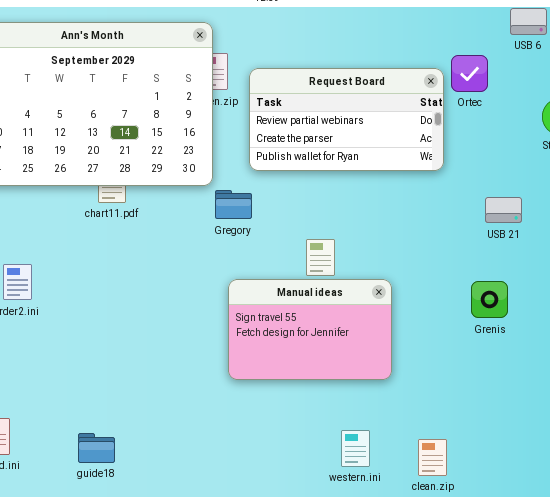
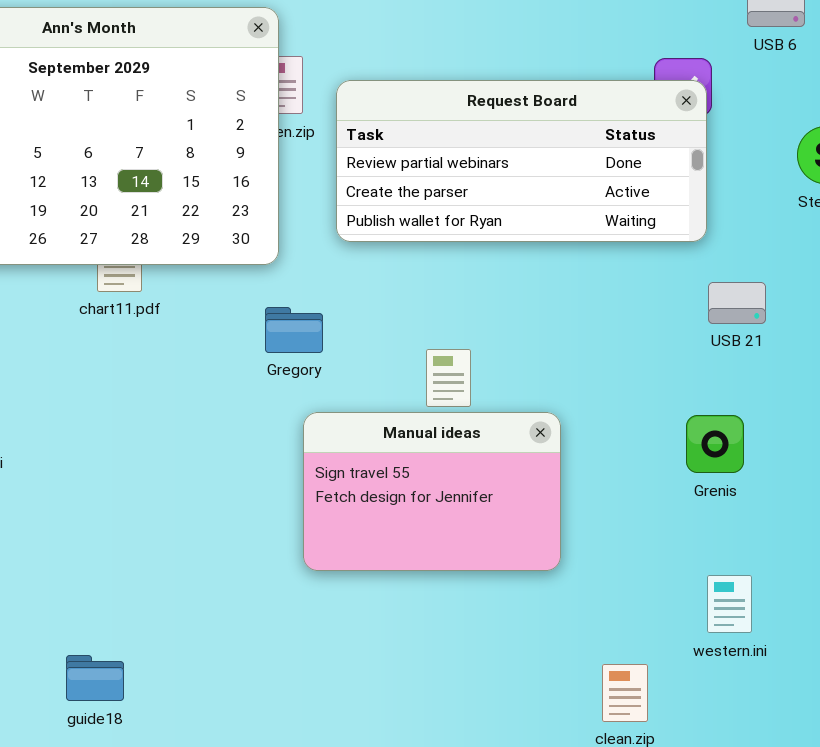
Request Board: [249,68,444,171] -> [336,80,707,242], resized
Gregory: [215,190,252,219] -> [265,307,323,353], moved
western.ini: [341,430,370,467] -> [707,575,752,633], moved

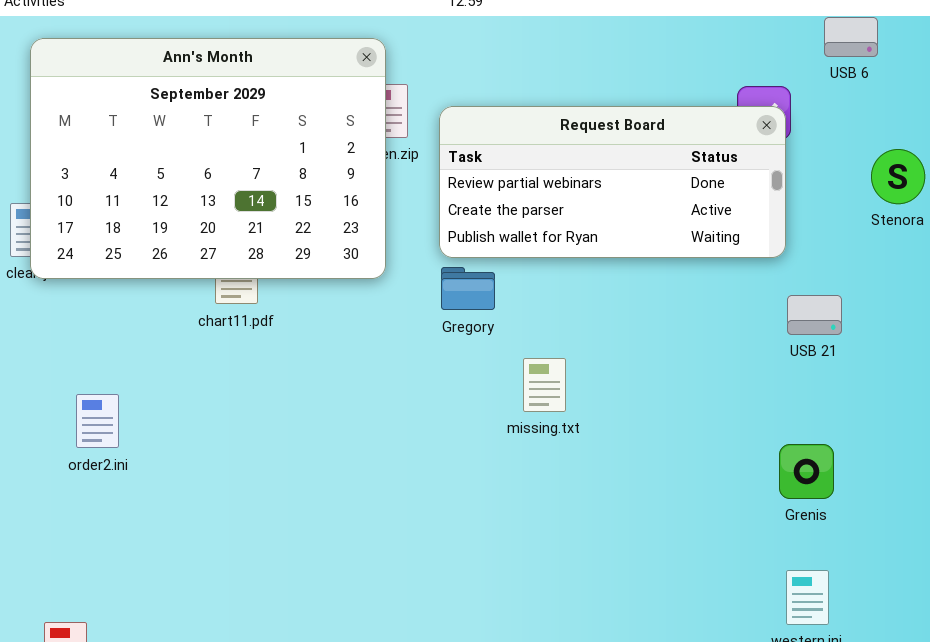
Gregory: [265,307,323,353] -> [441,267,495,310], moved
Manual ideas: [303,412,561,571] -> none, closed
Grenis: [686,415,744,473] -> [779,444,834,499], moved

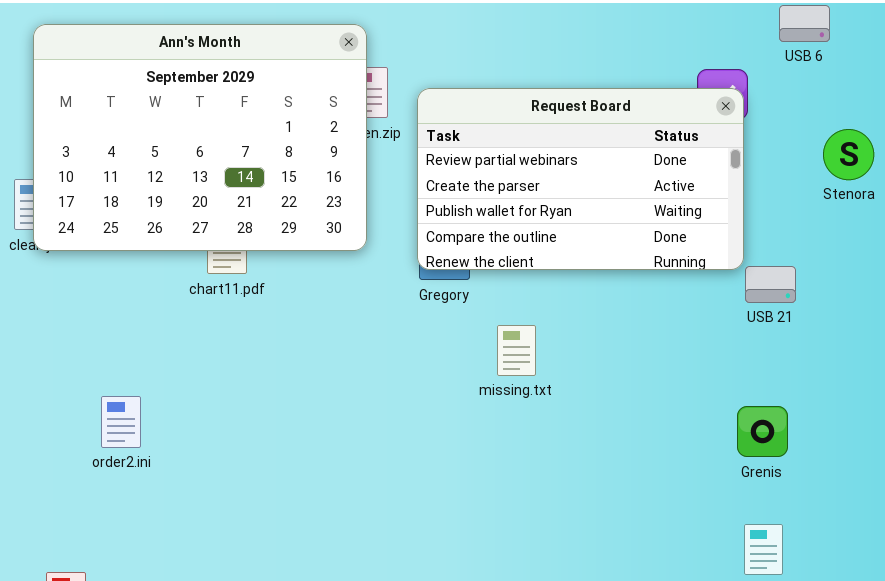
Request Board: [439,106,786,258] -> [417,88,744,270], resized
order2.ini: [76,394,119,448] -> [101,396,141,448], moved

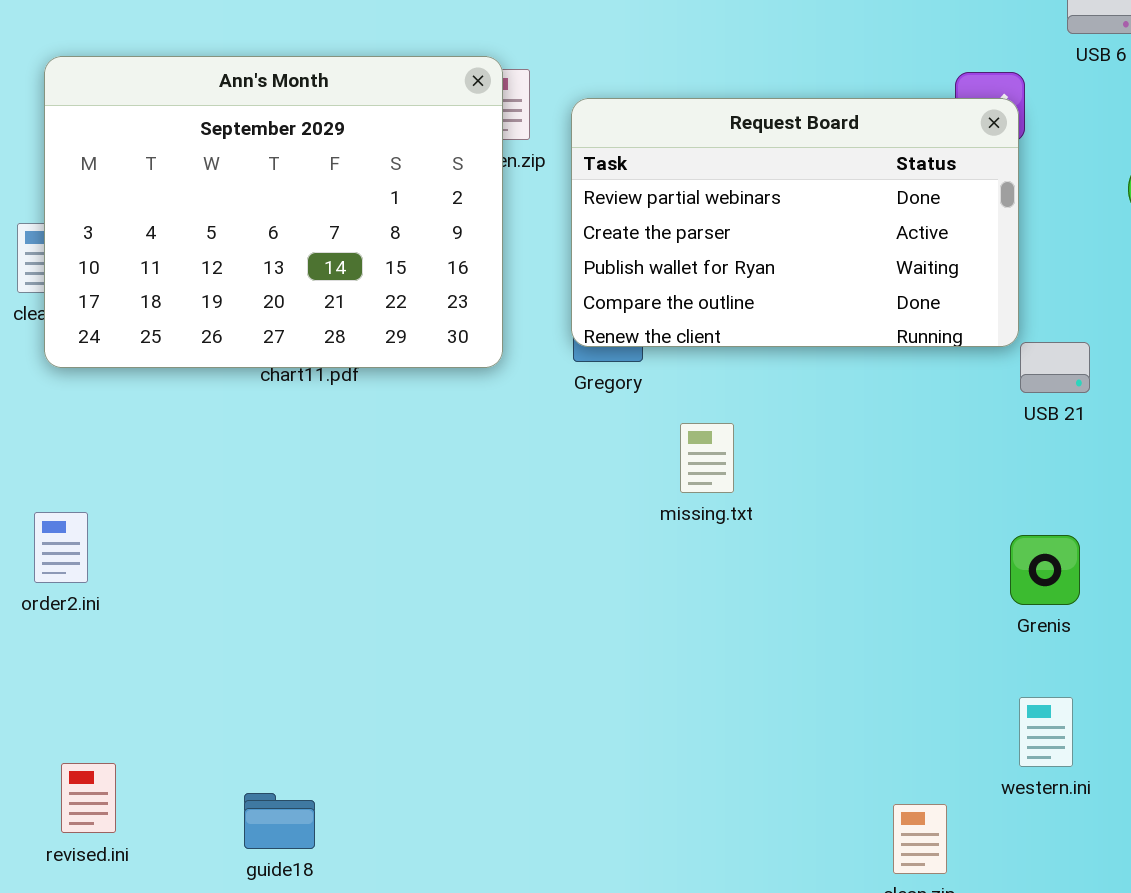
Ann's Month: [33,24,367,251] -> [44,56,503,368], moved
order2.ini: [101,396,141,448] -> [34,512,88,583], moved

